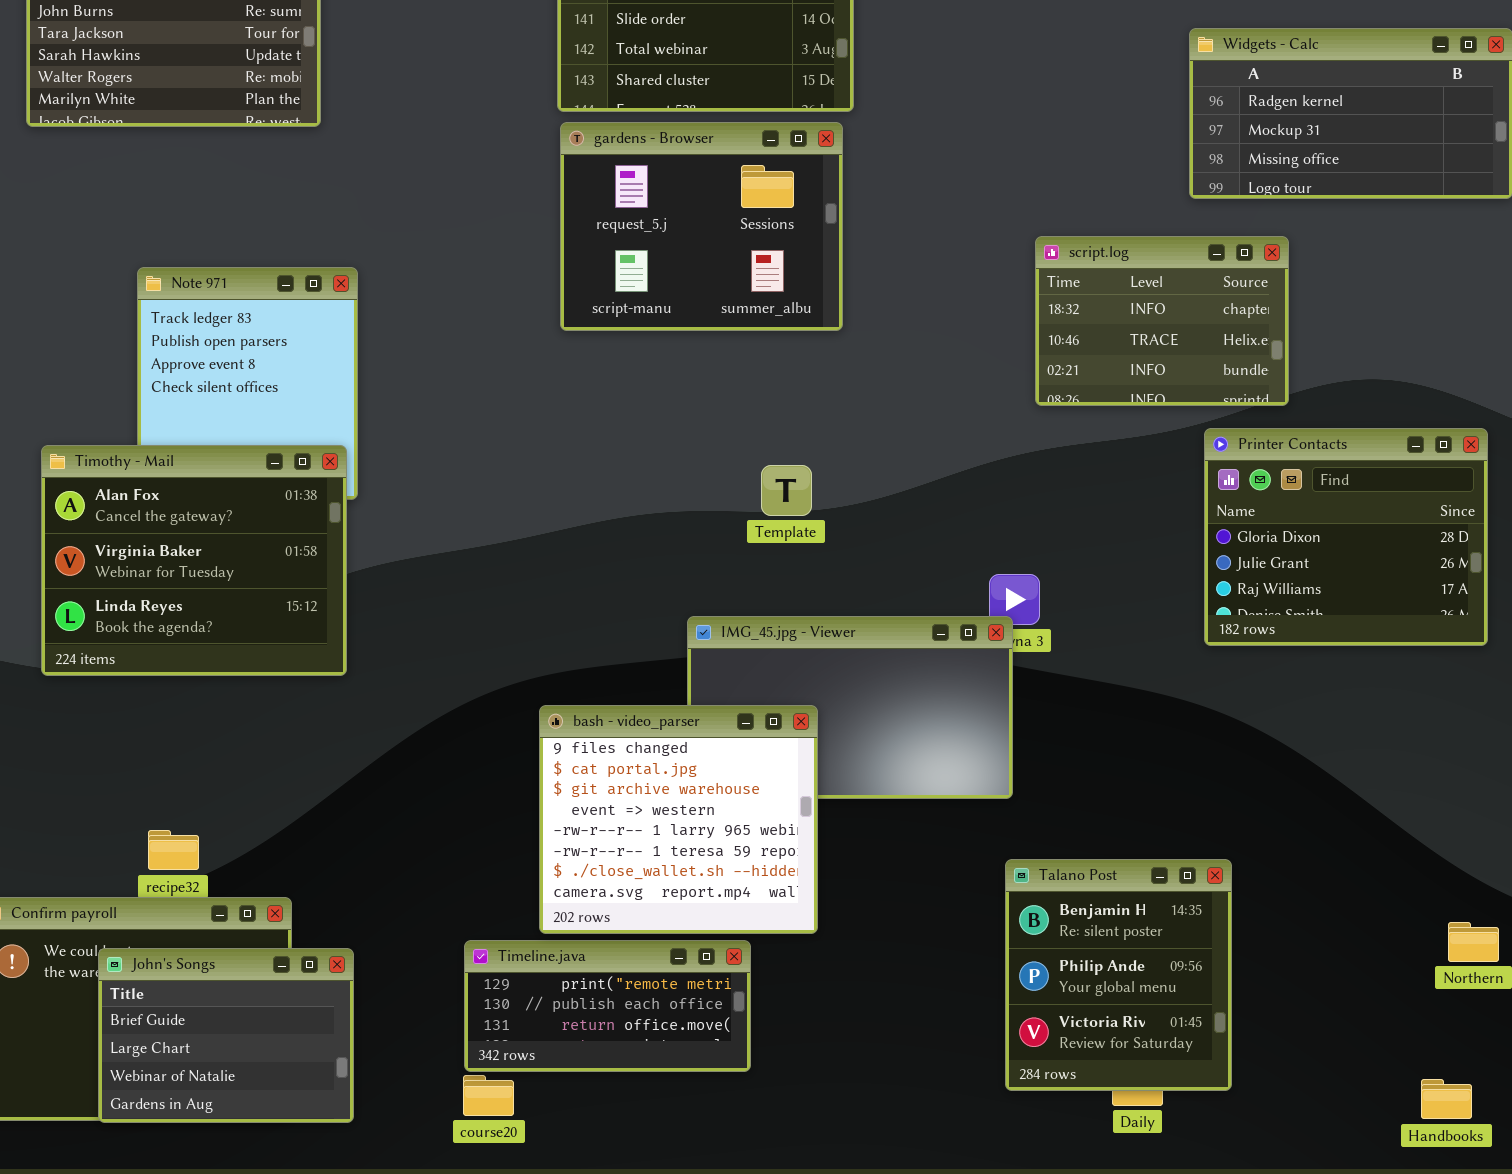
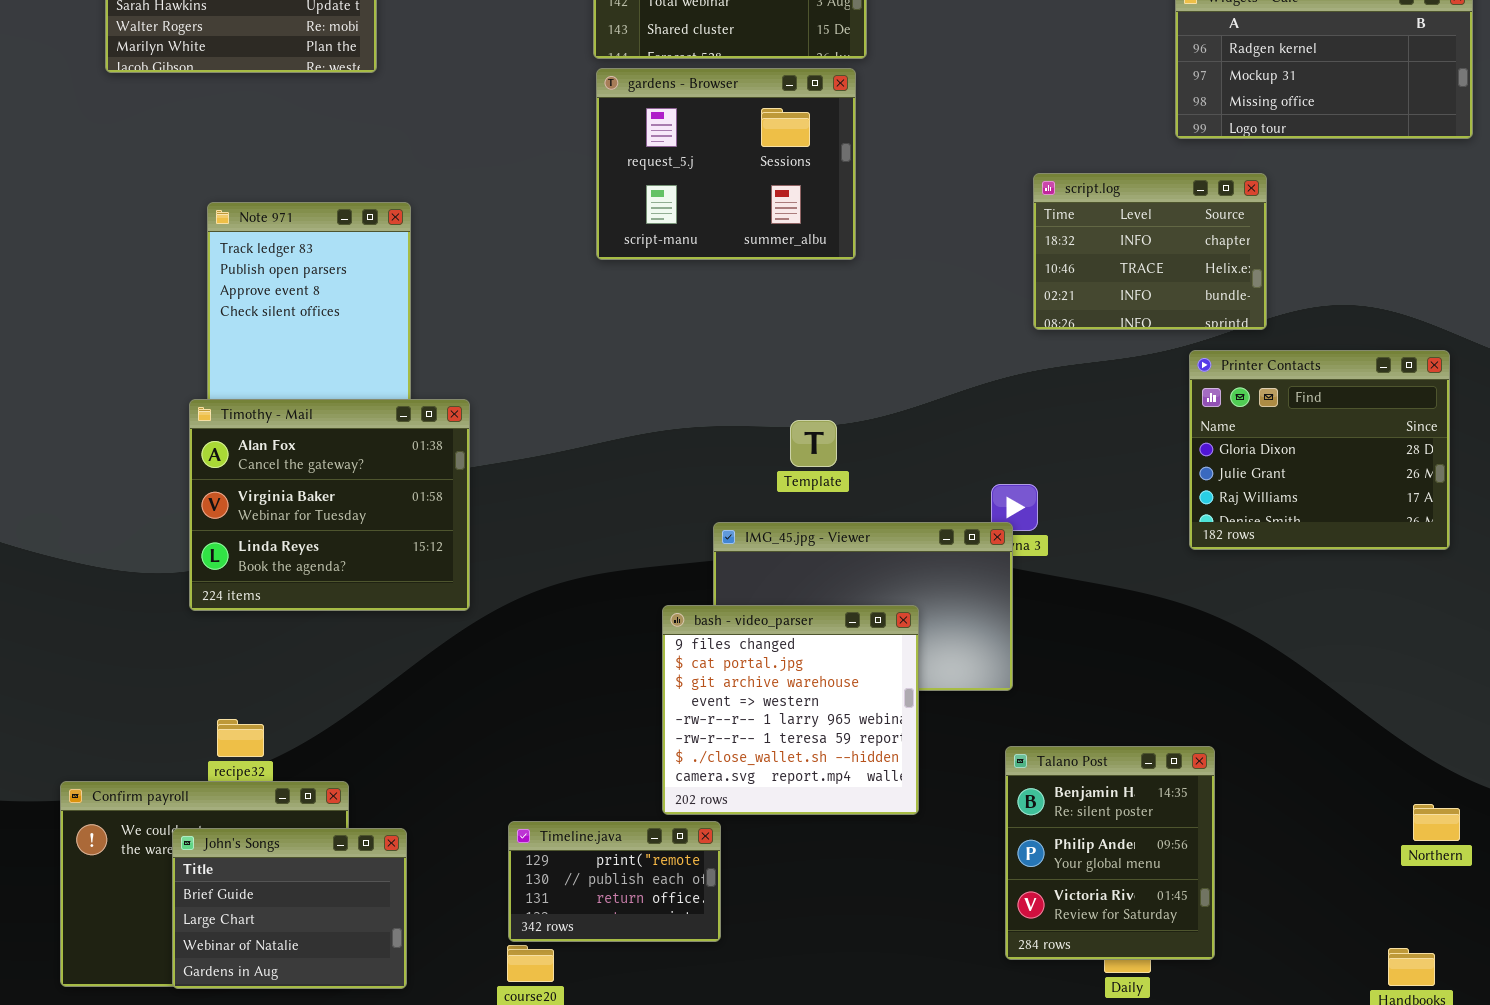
Timothy - Mail: [41,445,347,676] -> [189,399,470,611], moved
Template: [761,465,812,516] -> [790,420,837,467], moved
bash - video_parser: [539,705,818,934] -> [662,605,919,815], moved
Timeline.java: [464,940,751,1072] -> [508,821,721,942], resized

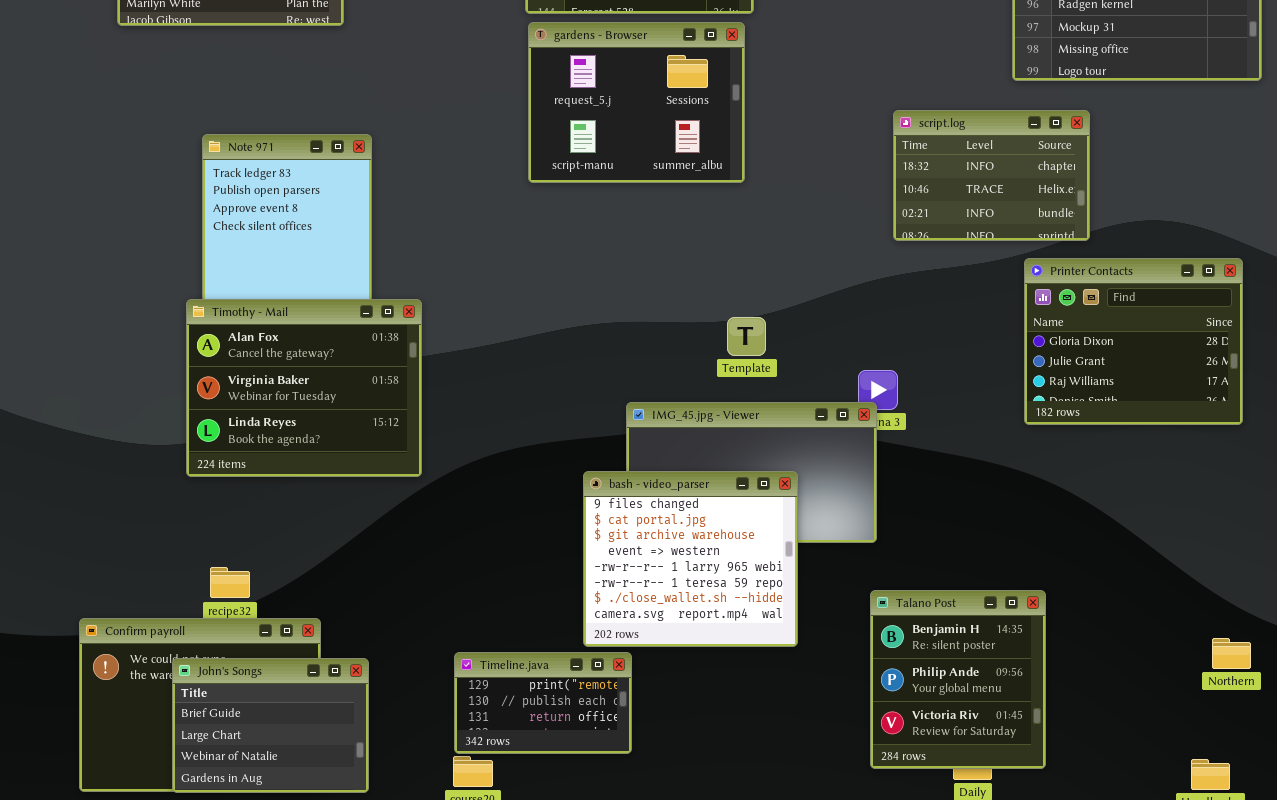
Template: [790,420,837,467] -> [727,317,766,356], moved

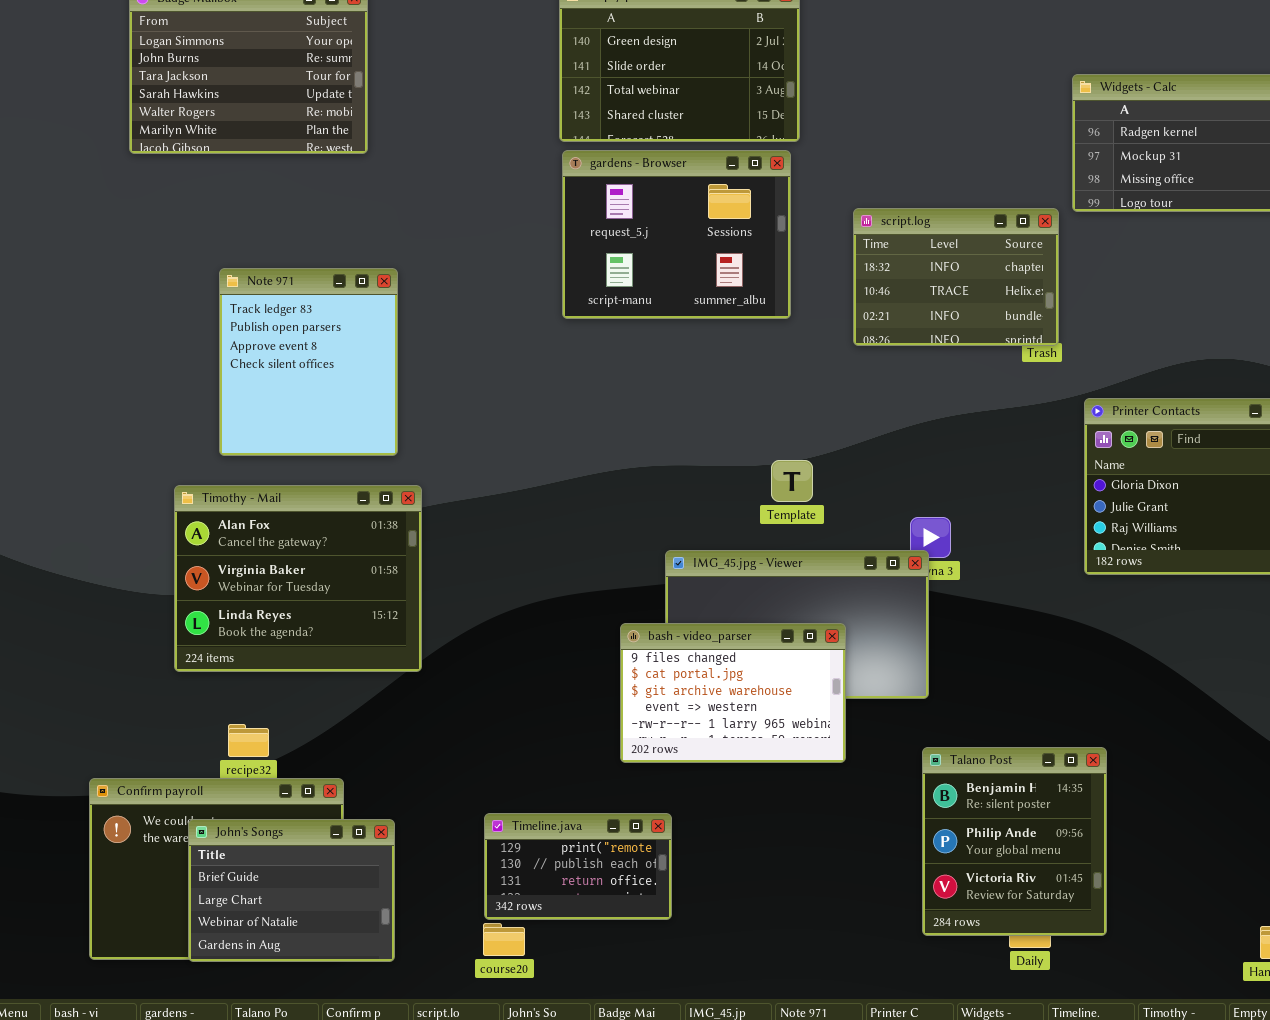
script.log: [893,110,1090,241] -> [853,208,1059,346], moved
Timothy - Mail: [186,299,422,477] -> [174,485,422,672], moved
bash - video_parser: [583,471,798,647] -> [620,623,846,763], resized

